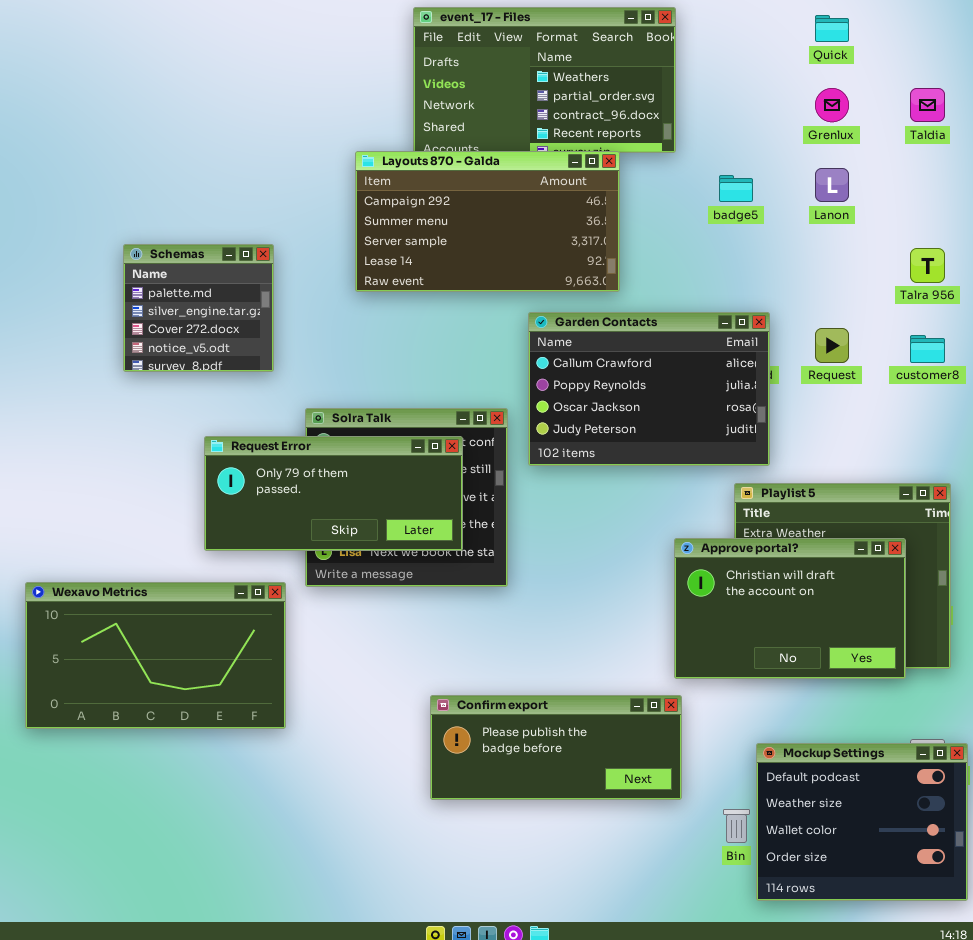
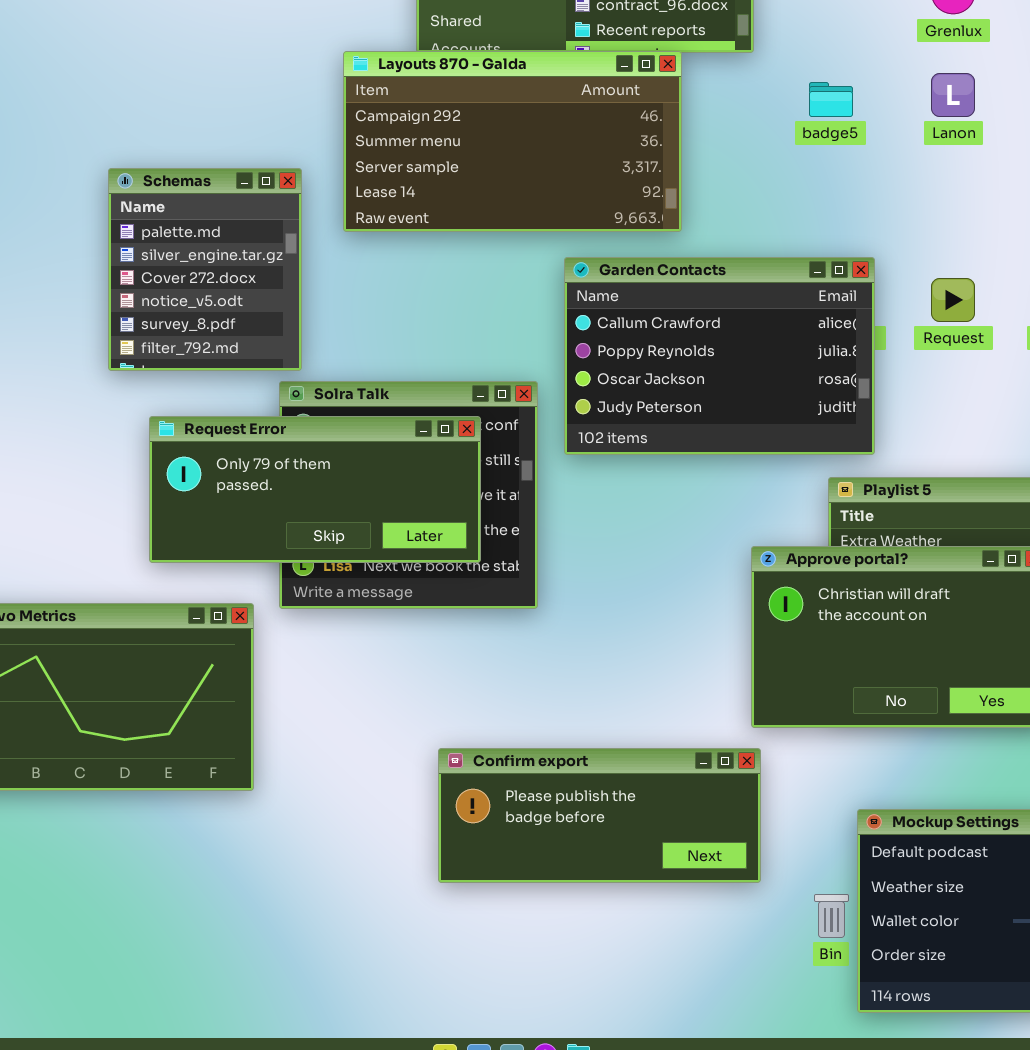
Schemas: [123,244,274,372] -> [108,168,302,371], moved, resized

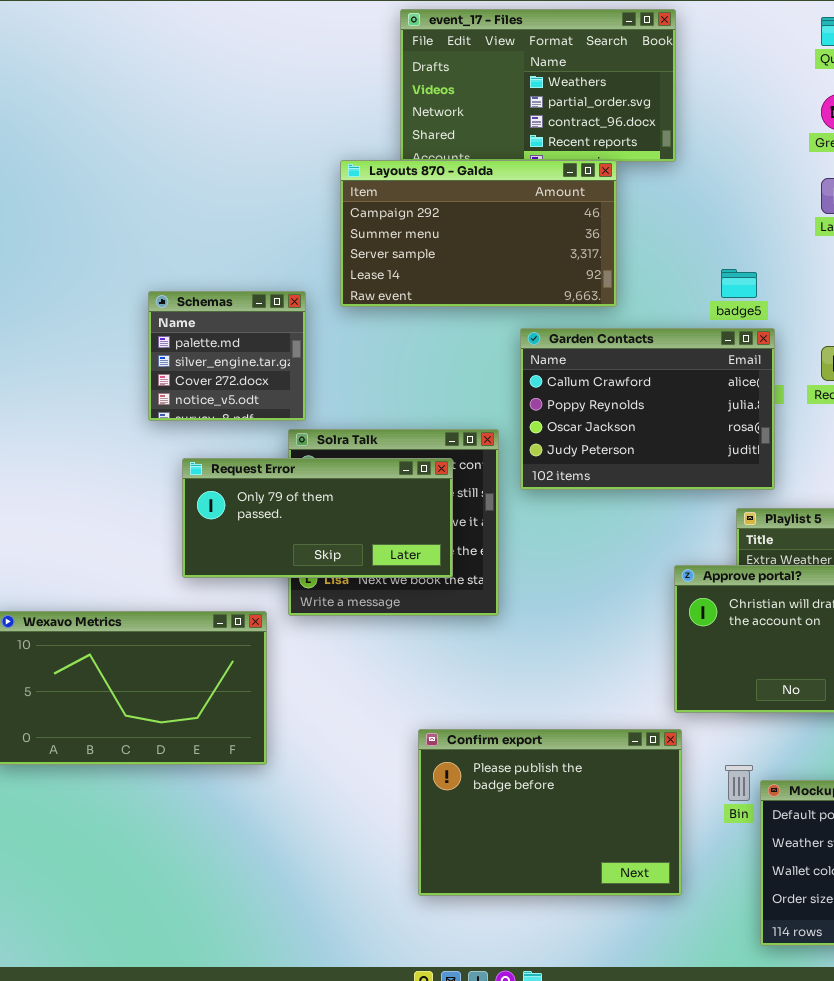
badge5: [809,82,853,117] -> [721,269,757,298], moved
Schemas: [108,168,302,371] -> [148,291,306,421], resized
Confirm export: [438,748,761,883] -> [418,729,682,896], resized
Bin: [814,894,849,938] -> [725,765,753,801], moved

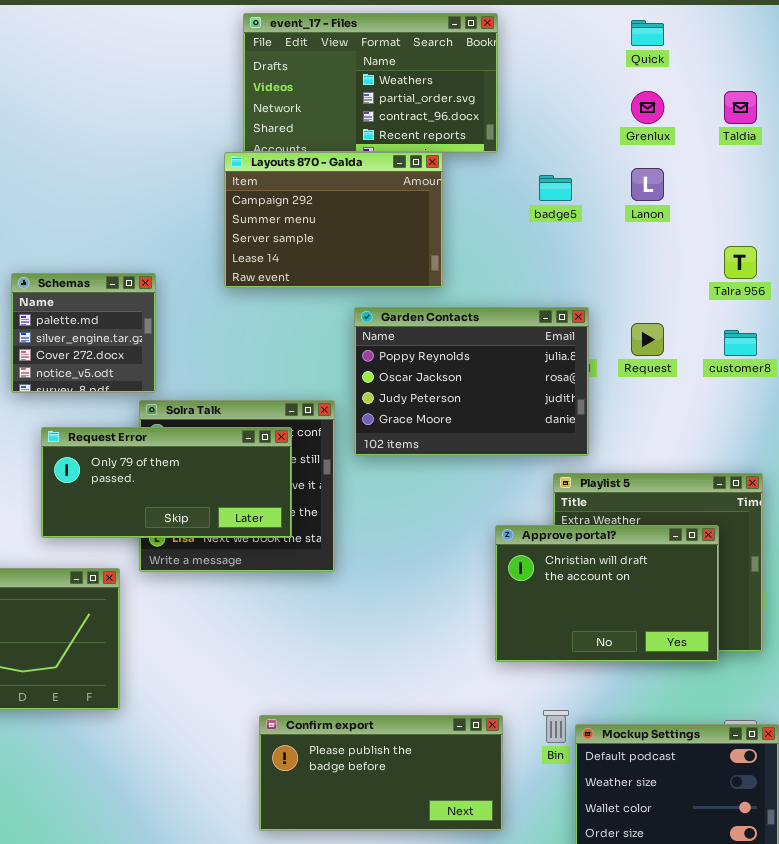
Layouts 870 - Galda: [340,160,617,307] -> [224,152,443,288], resized
badge5: [721,269,757,298] -> [539,175,572,201], moved
Garden Contacts: [520,328,775,490] -> [354,307,589,456], scrolled down 1 row
Confirm export: [418,729,682,896] -> [259,715,503,831], resized

